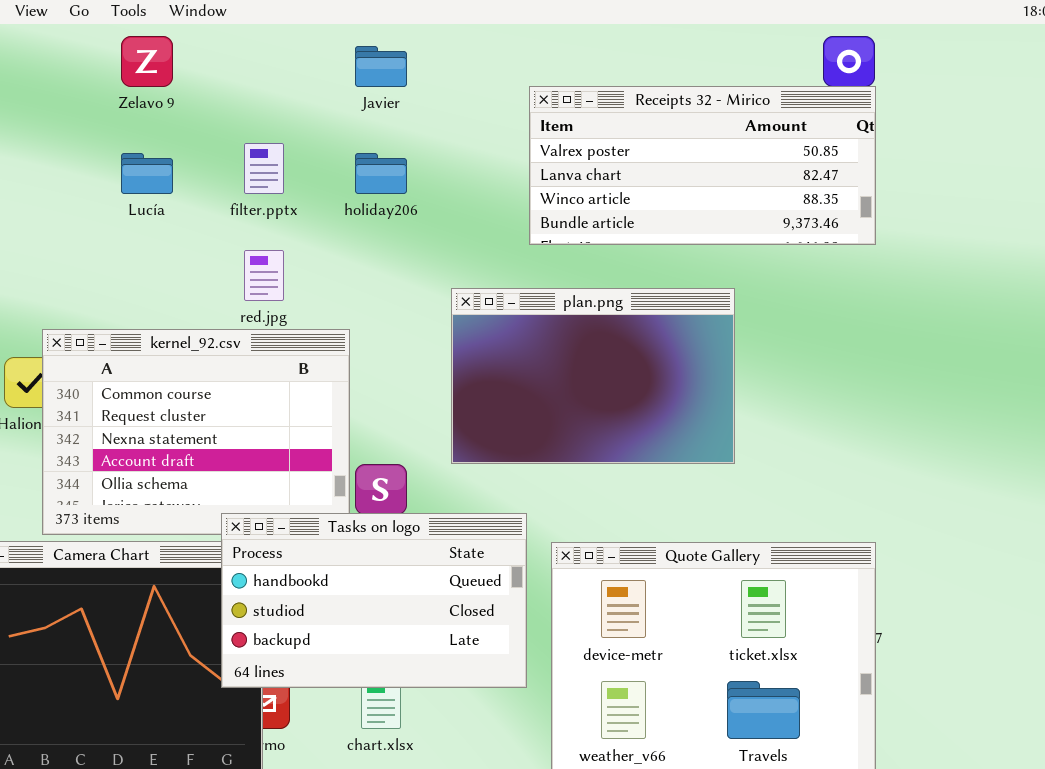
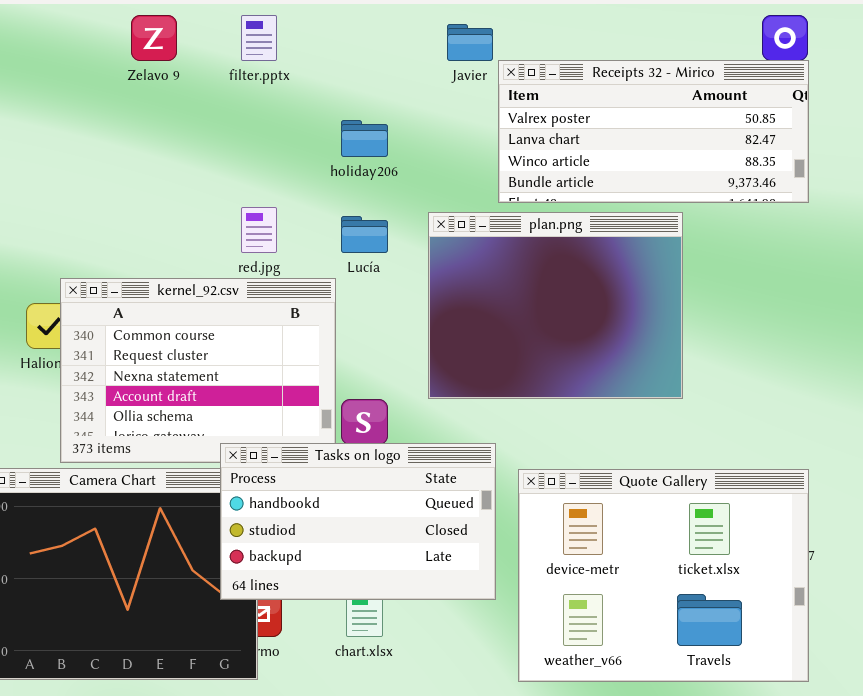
Javier: [355,46,407,87] -> [447,24,493,61], moved
filter.pptx: [244,143,284,194] -> [241,15,277,61], moved
Lucía: [121,153,173,194] -> [341,216,388,253], moved
plan.png: [451,288,735,464] -> [428,212,683,399], resized

